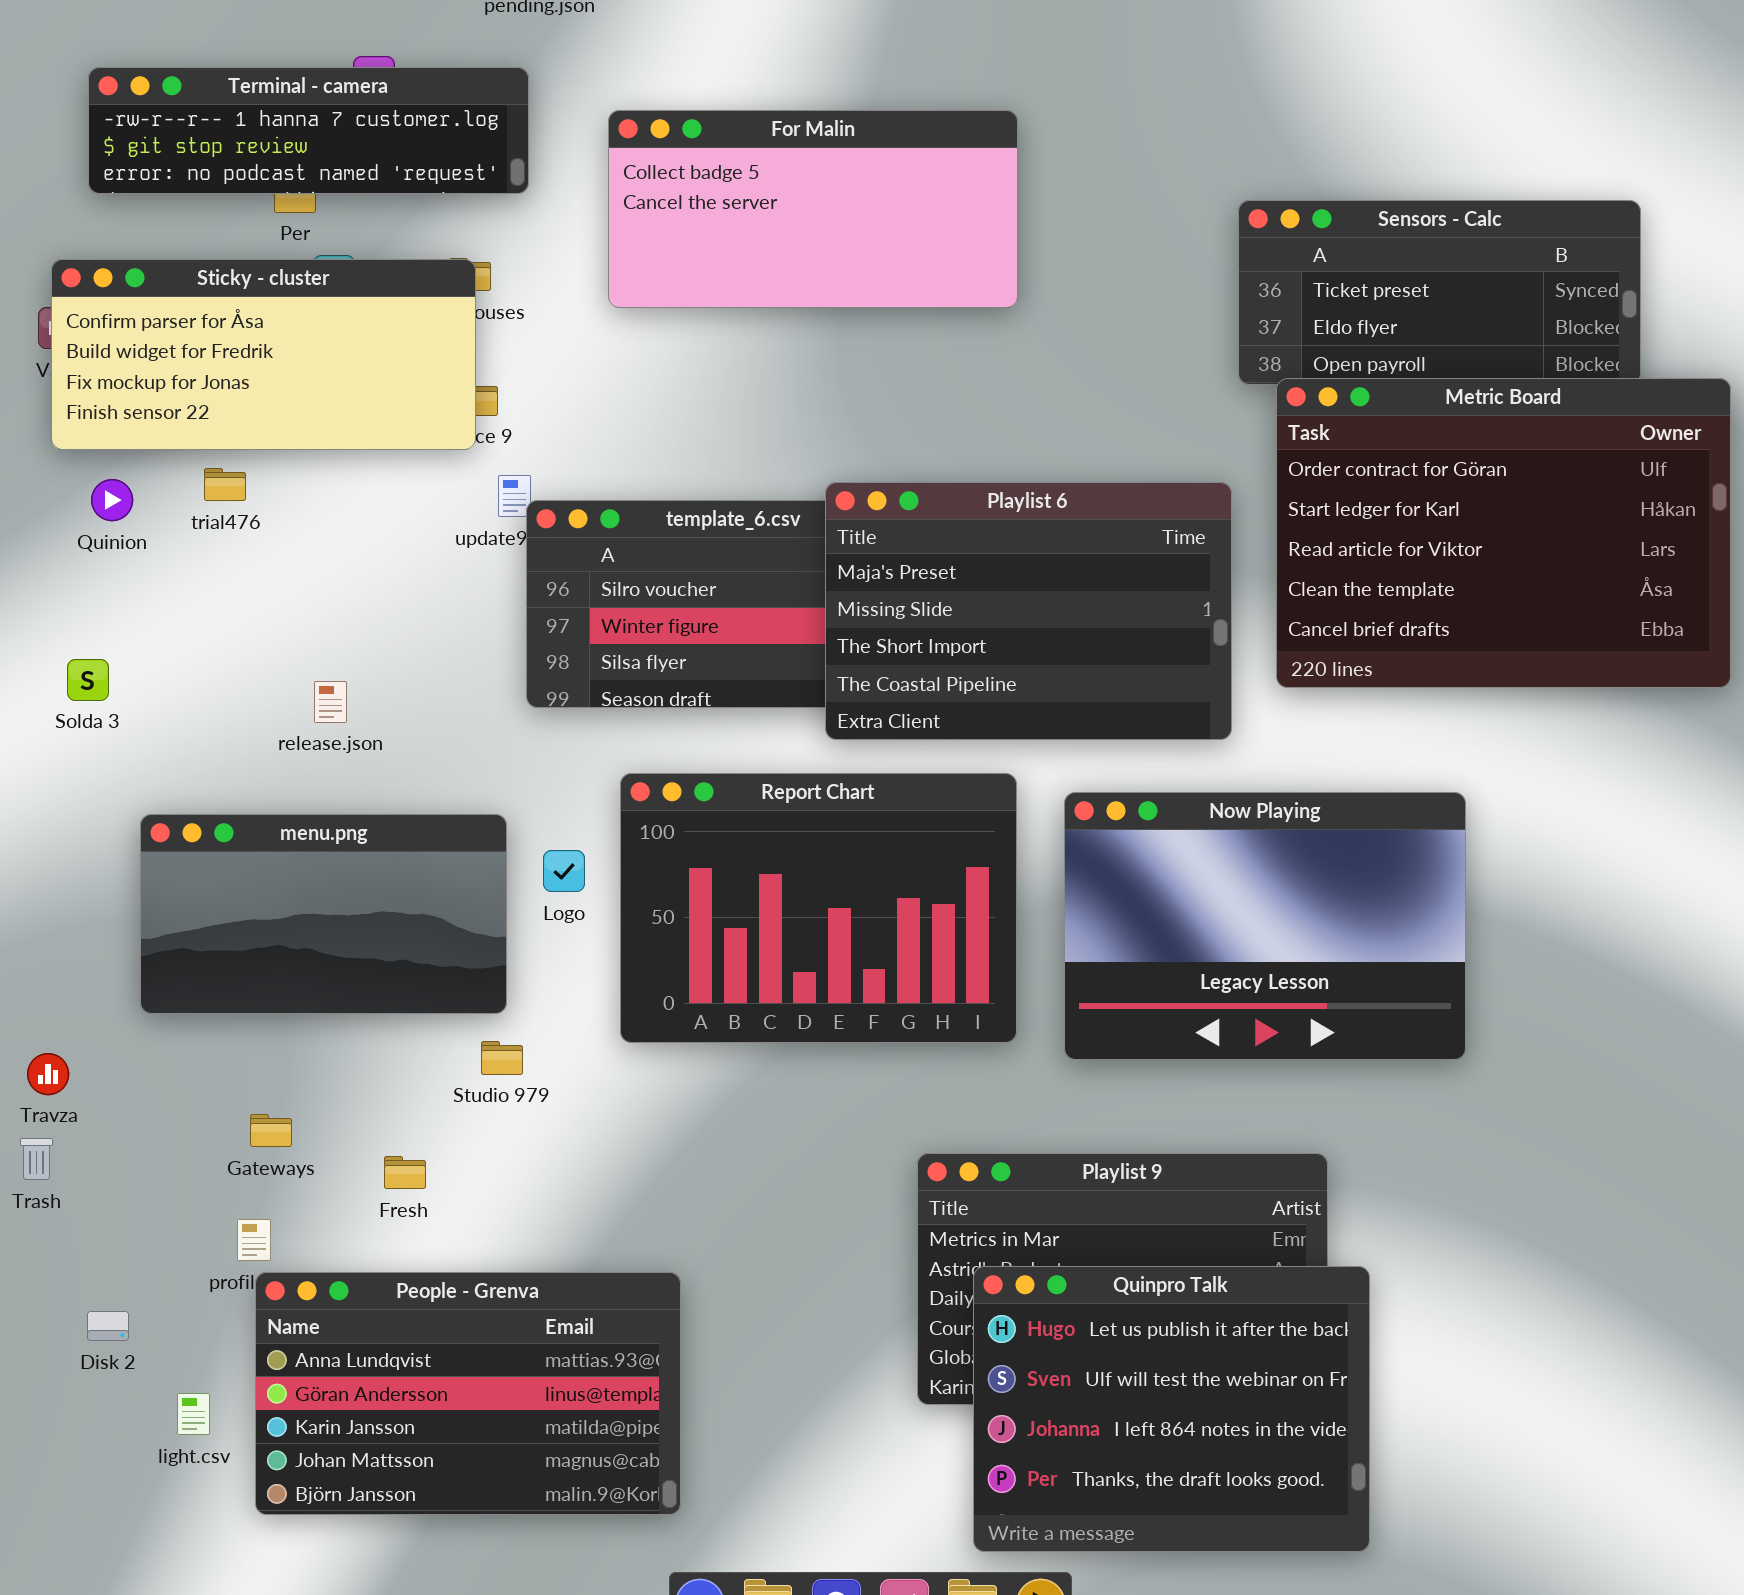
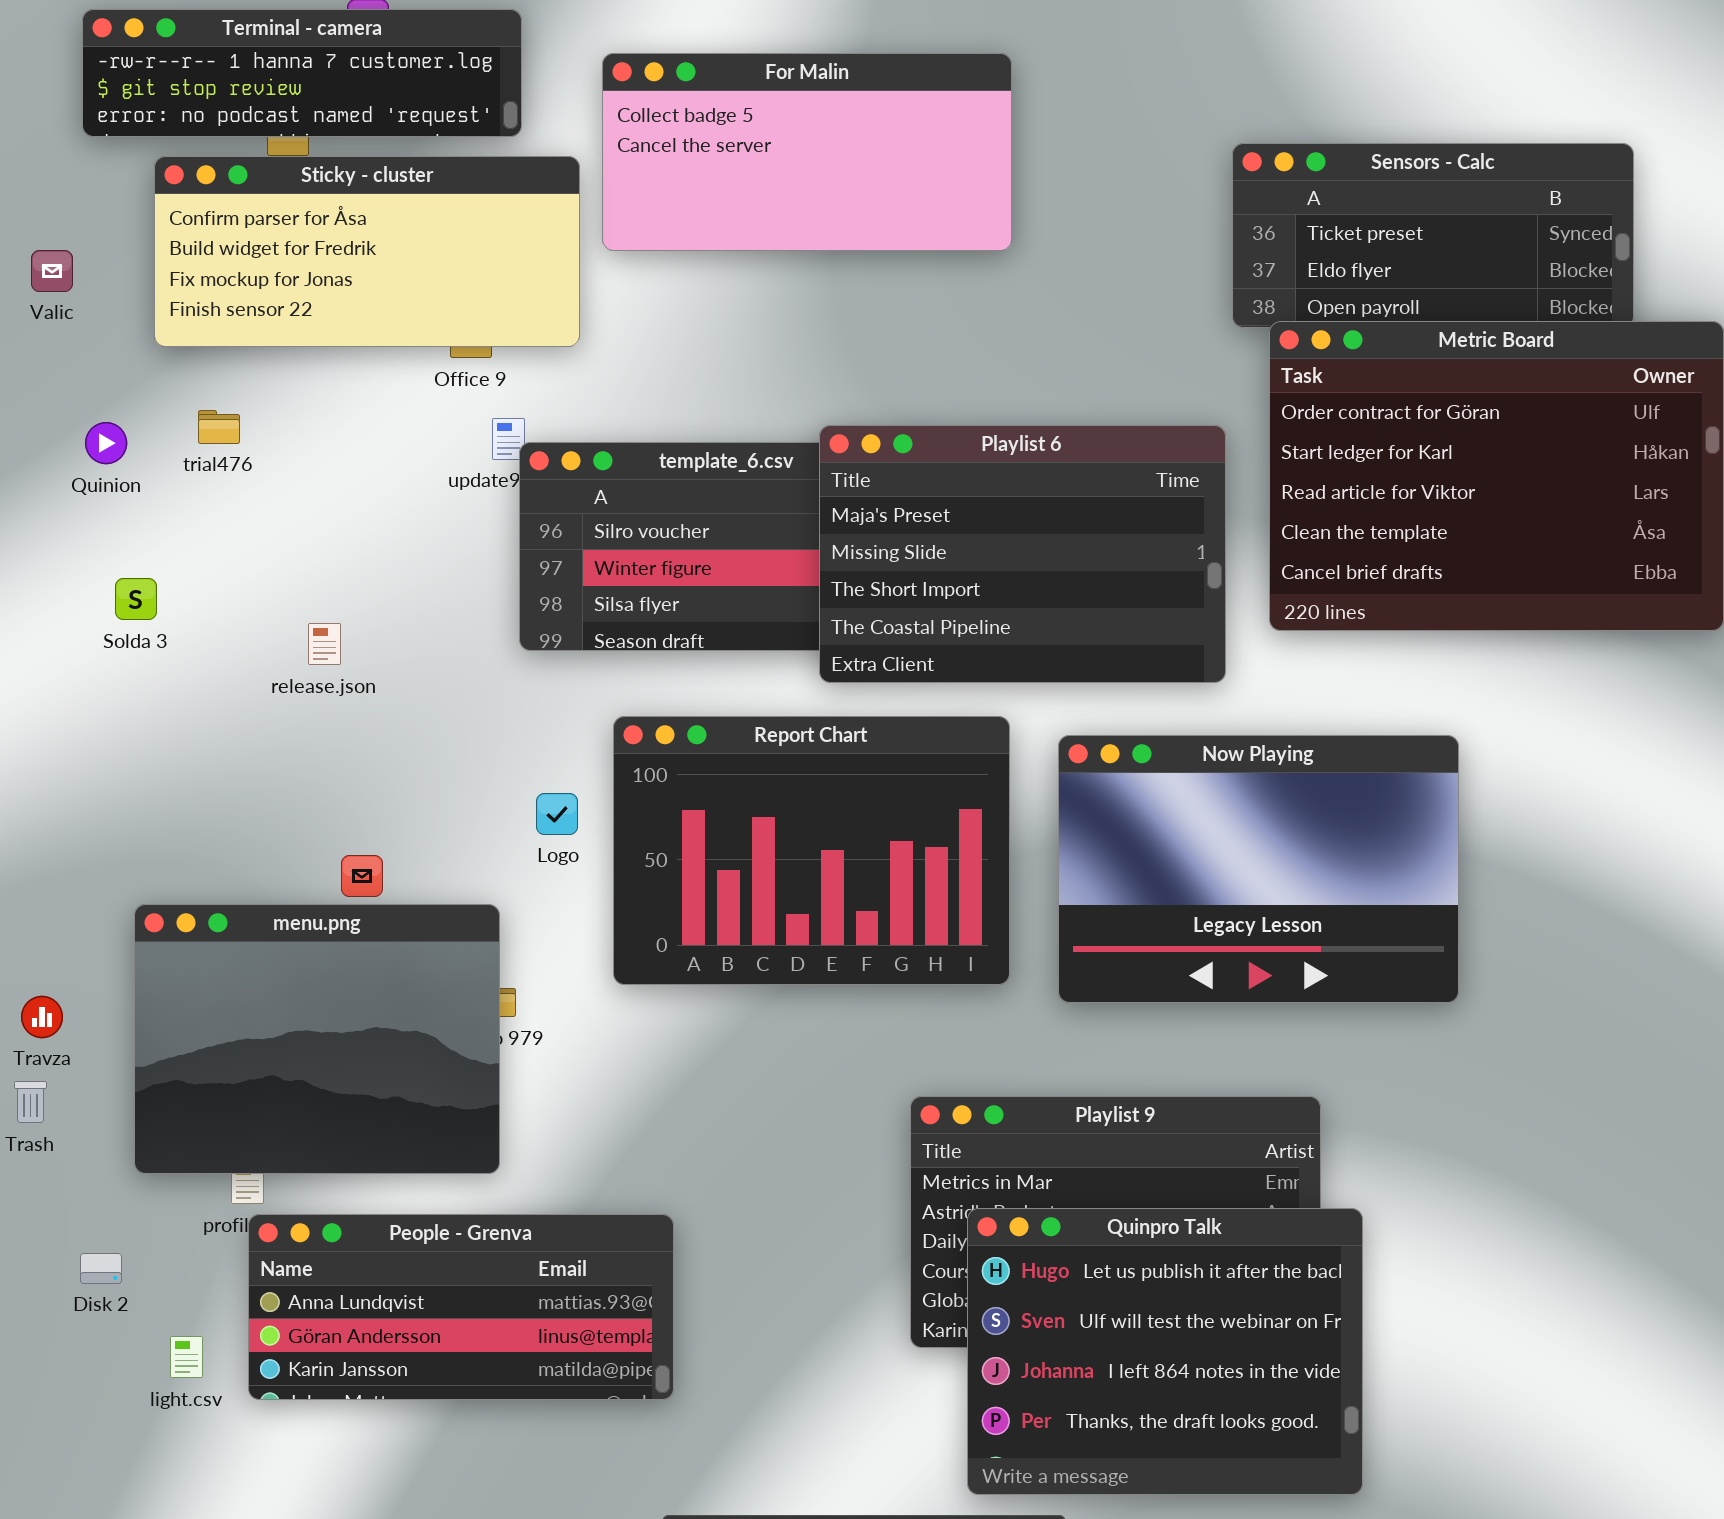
Sticky - cluster: [51,259,476,450] -> [154,156,580,347], moved
Solda 3: [67,659,109,701] -> [115,578,157,620], moved
menu.png: [140,814,507,1014] -> [134,904,500,1174], moved, resized
People - Grenva: [255,1272,681,1515] -> [248,1214,674,1400], resized

